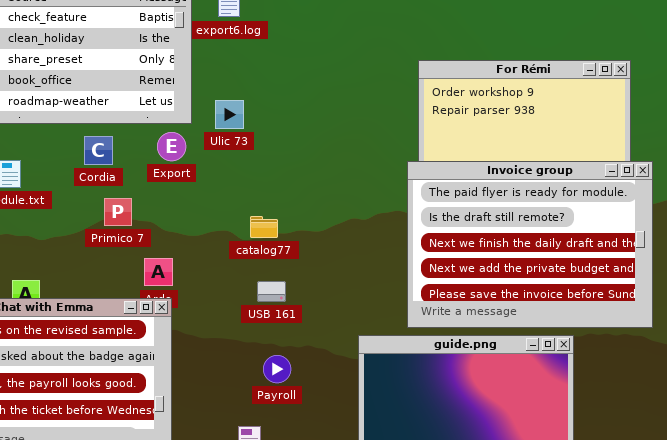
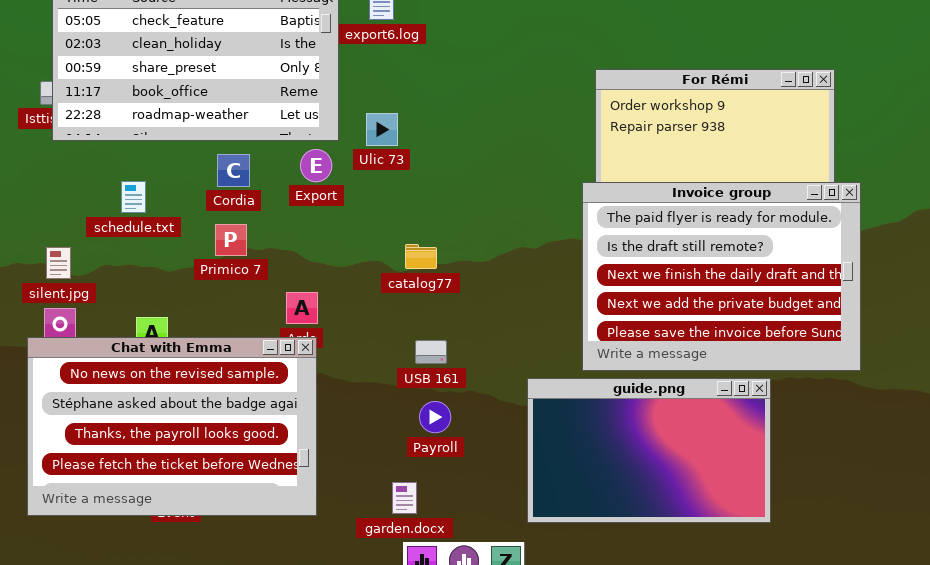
Primico 7: [104,198,132,226] -> [215,224,247,256], moved
USB 161: [257,281,286,302] -> [415,340,447,364], moved

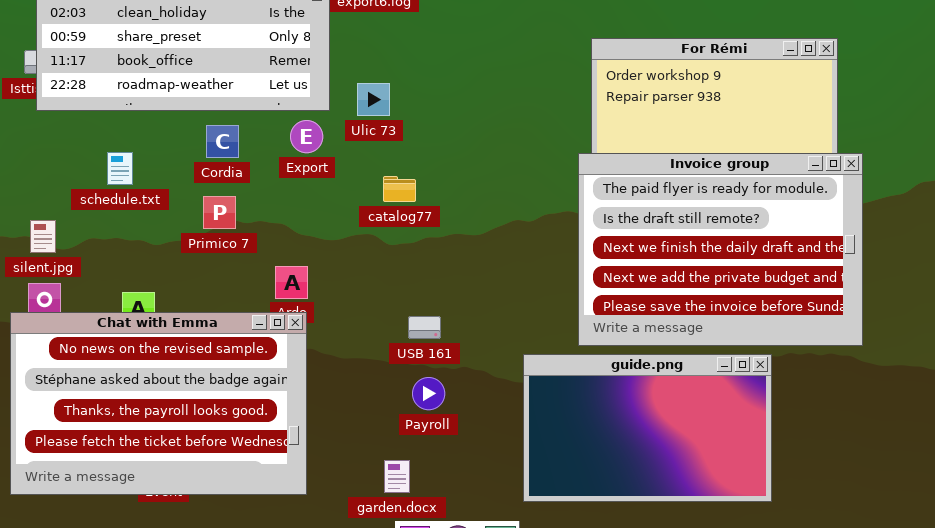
catalog77: [405,244,437,269] -> [383,176,416,202], moved

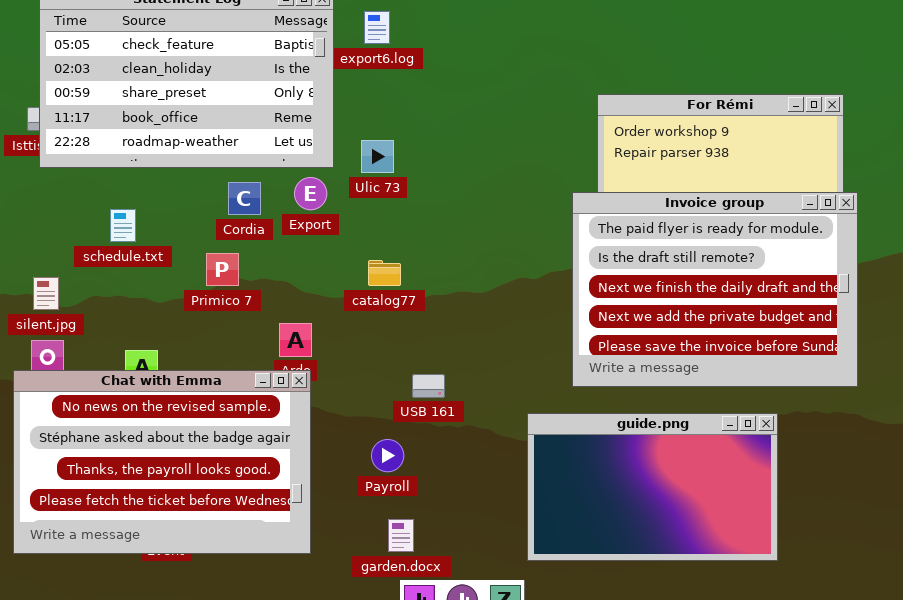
Cordia: [206,125,239,158] -> [228,182,261,215], moved
Invoice group: [578,153,863,346] -> [572,192,858,387], moved
catalog77: [383,176,416,202] -> [368,260,401,286], moved
Payroll: [412,377,445,410] -> [371,439,404,472], moved

